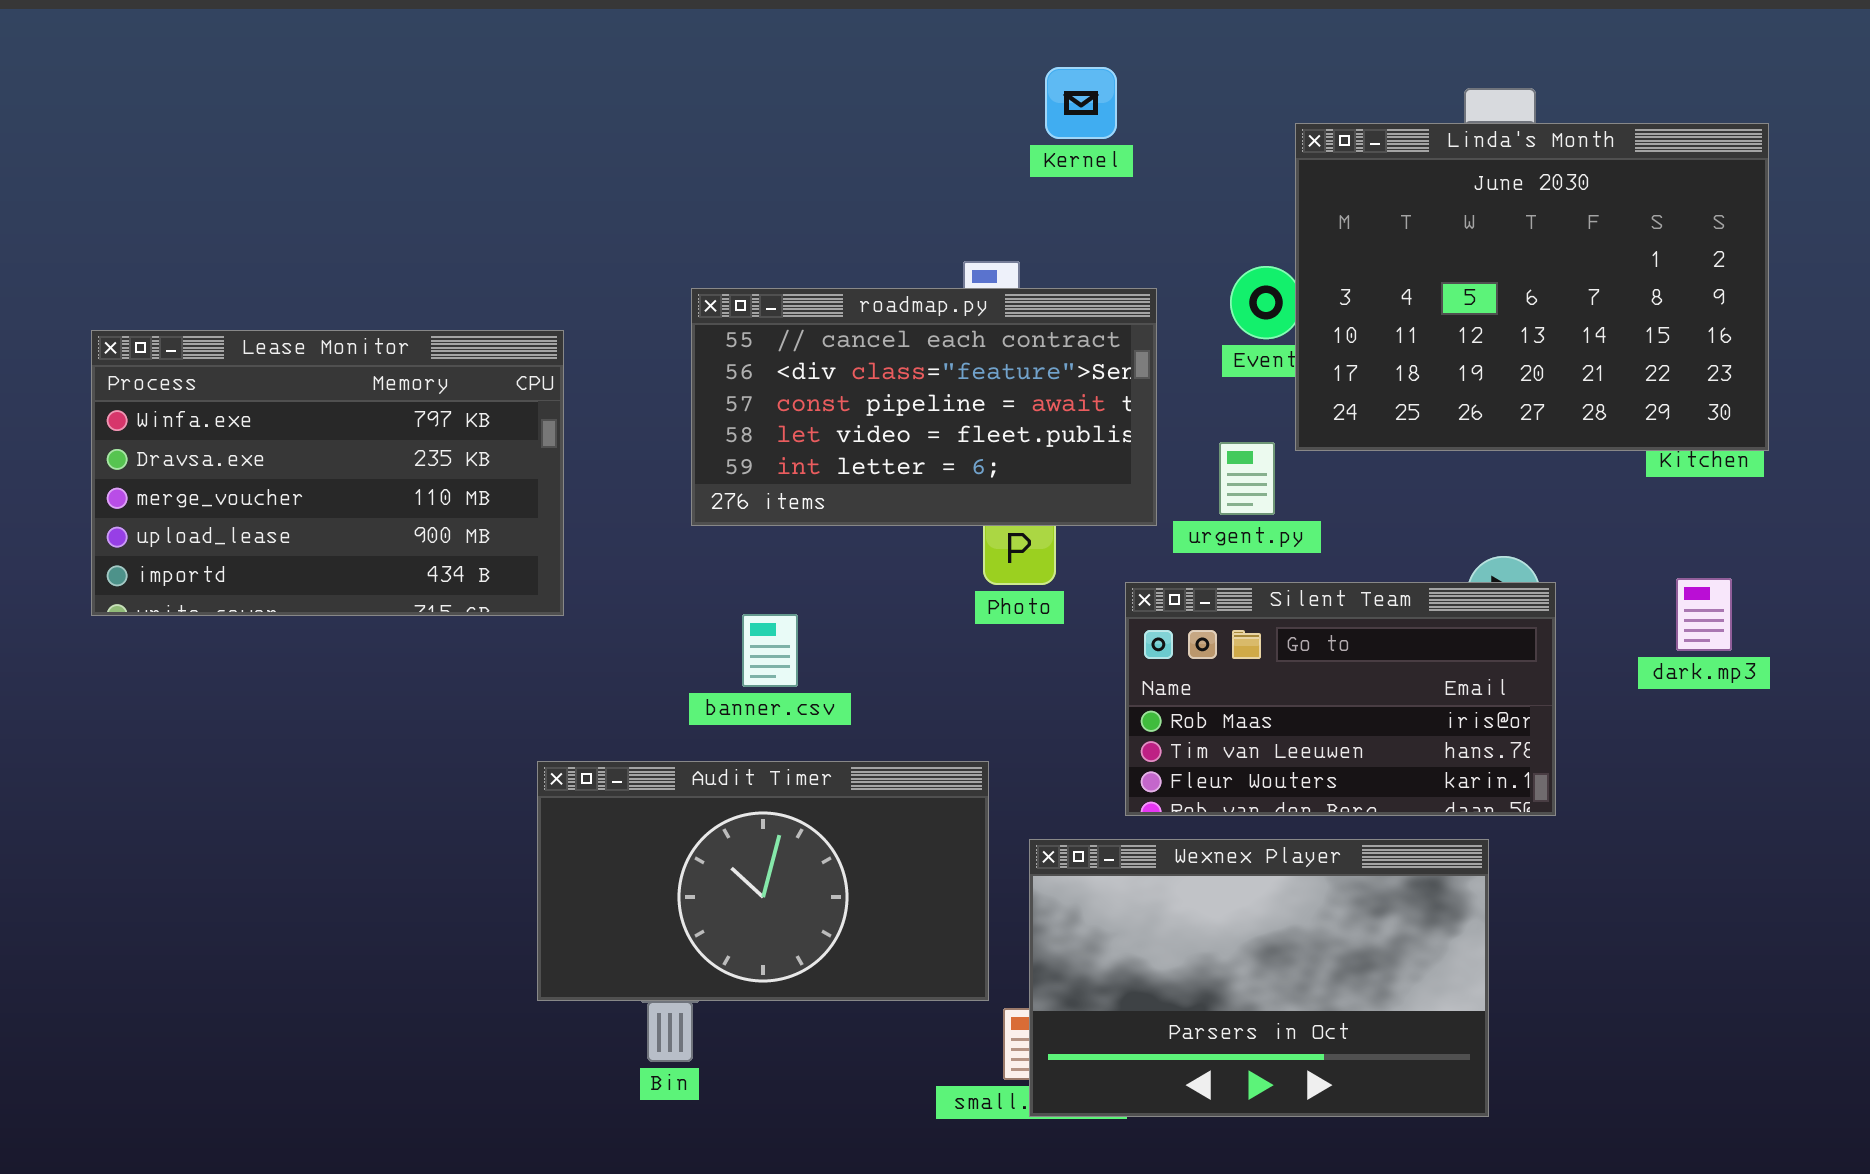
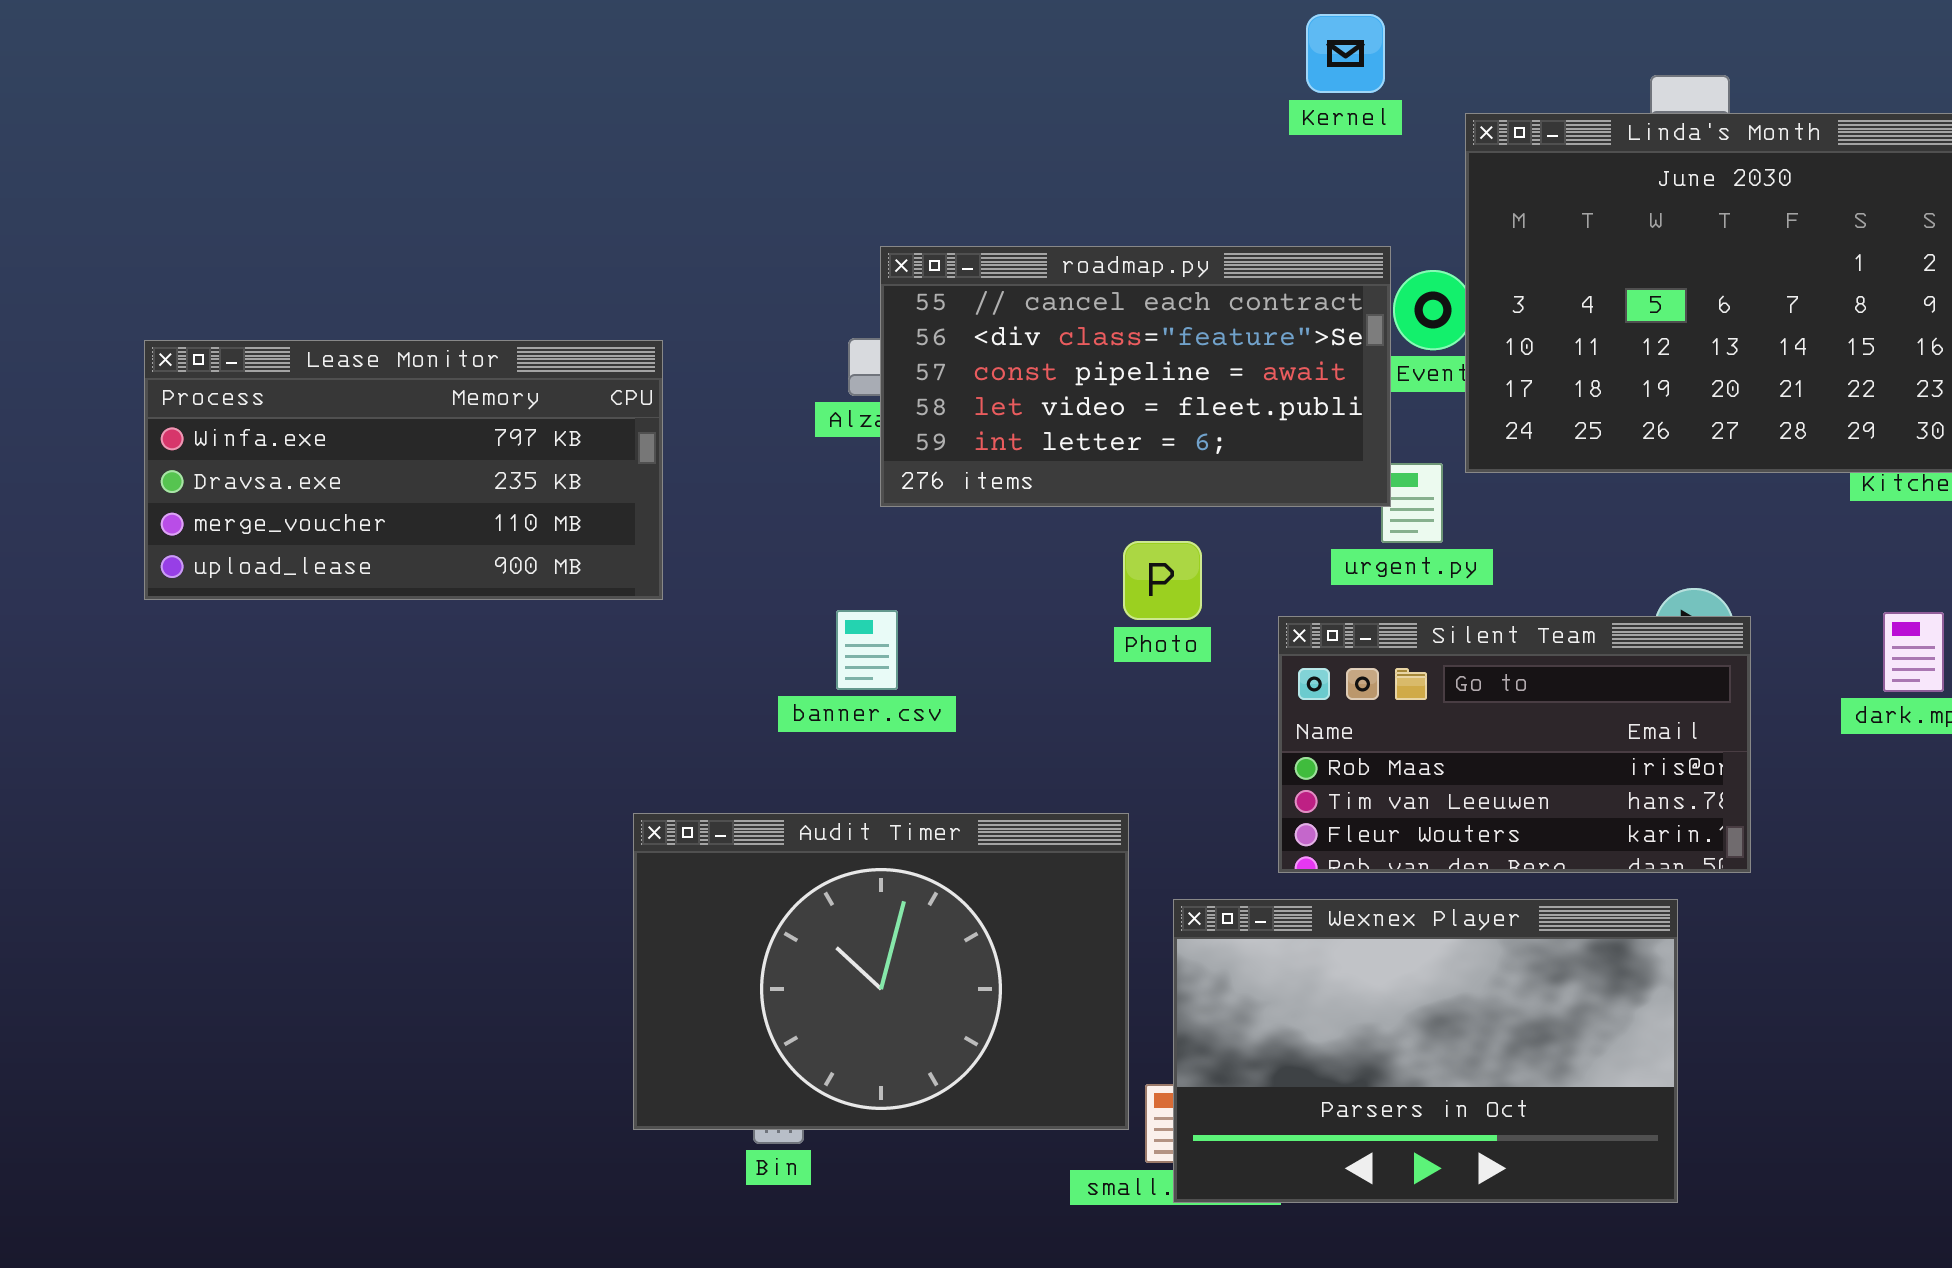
Kernel: [1045,67,1117,139] -> [1306,14,1385,93], moved
roadmap.py: [691,288,1157,526] -> [880,246,1391,507], moved
Lease Monitor: [91,330,564,616] -> [144,340,663,600], resized
banner.csv: [742,614,798,687] -> [836,610,898,690], moved
Audit Timer: [537,761,989,1001] -> [633,813,1129,1130], resized

